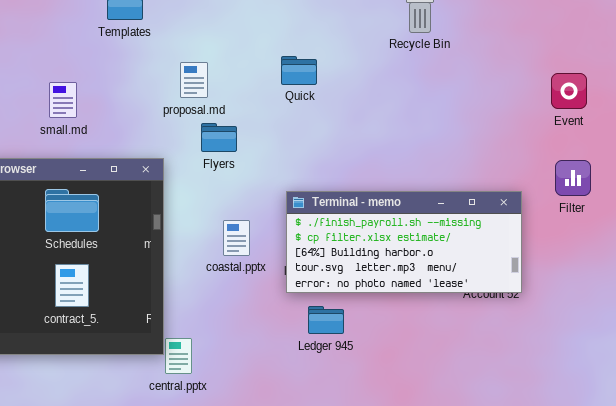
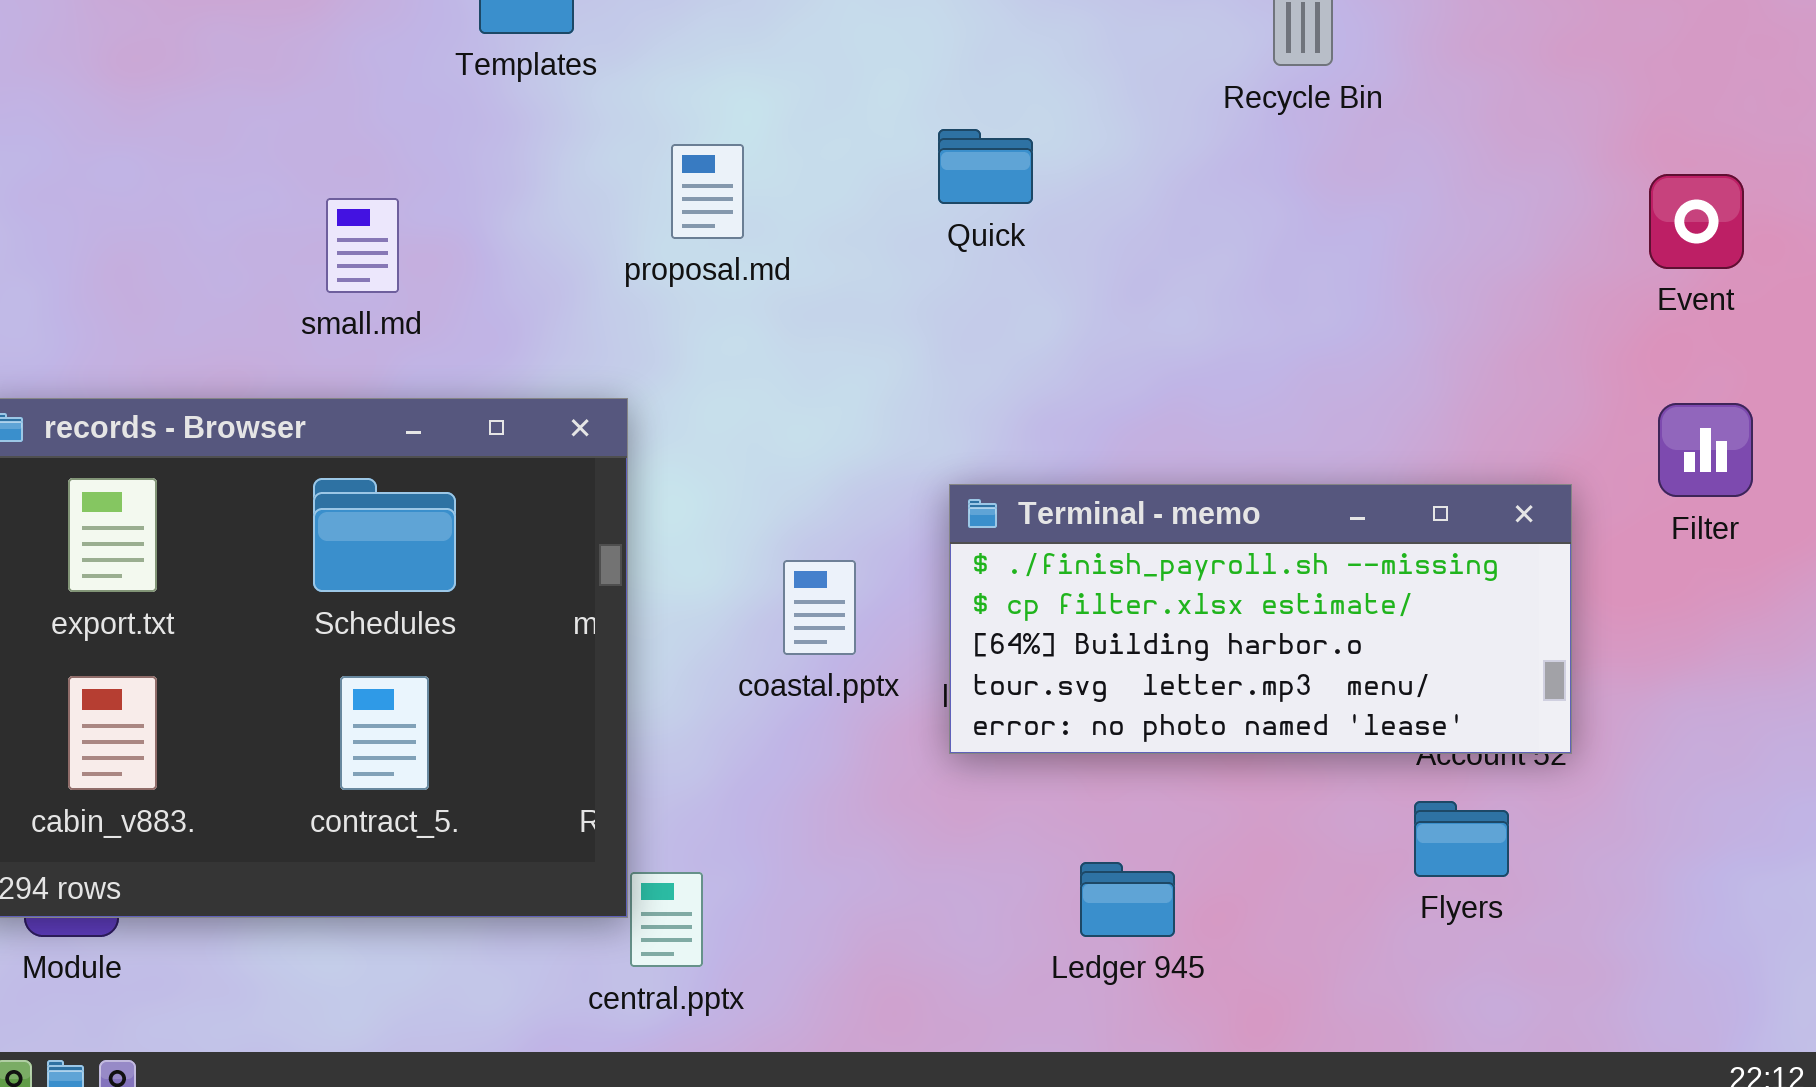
Flyers: [201,123,237,152] -> [1414,801,1509,877], moved
Ledger 945: [308,306,344,334] -> [1080,862,1175,937], moved

